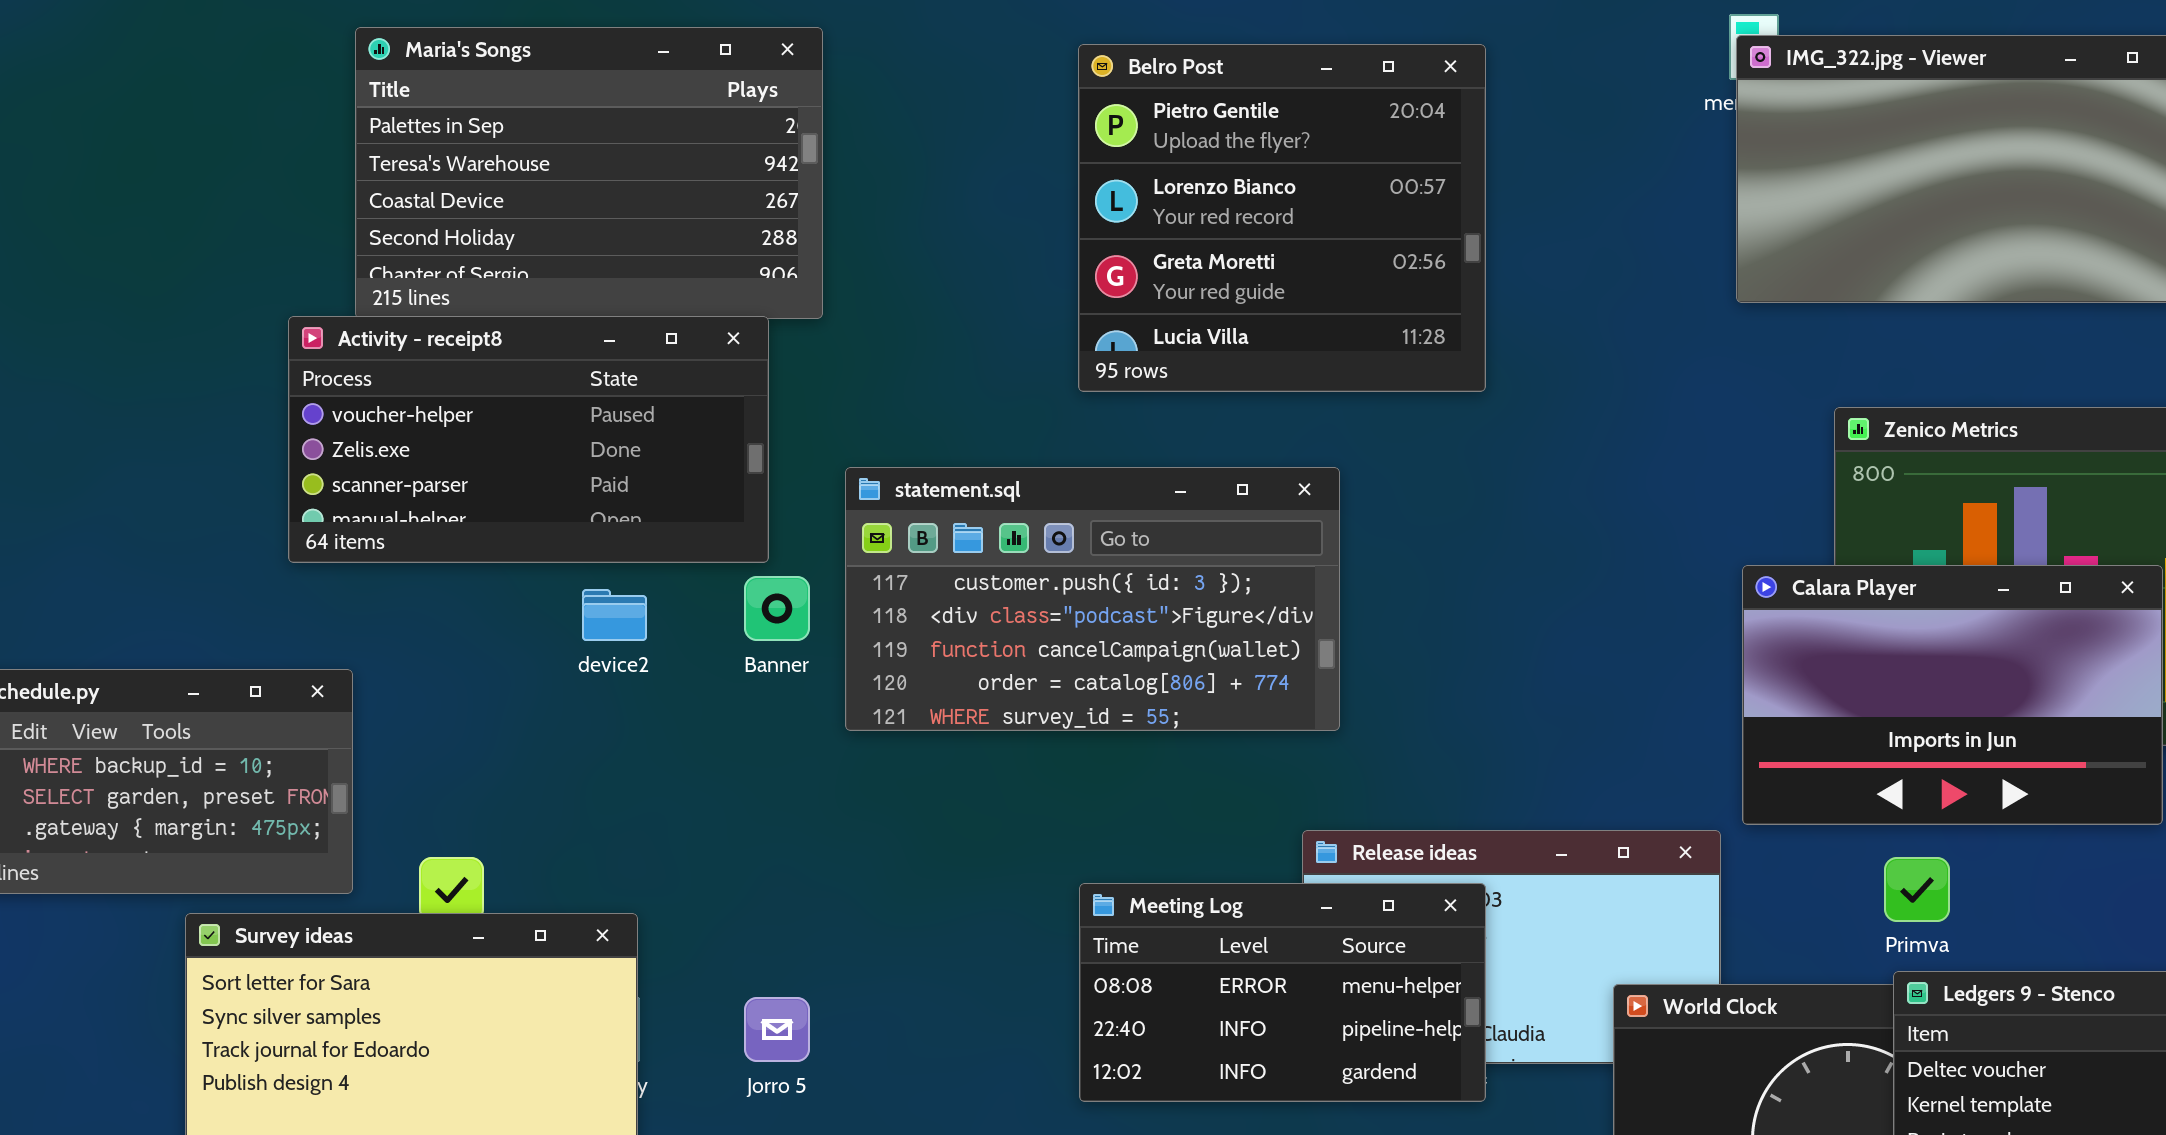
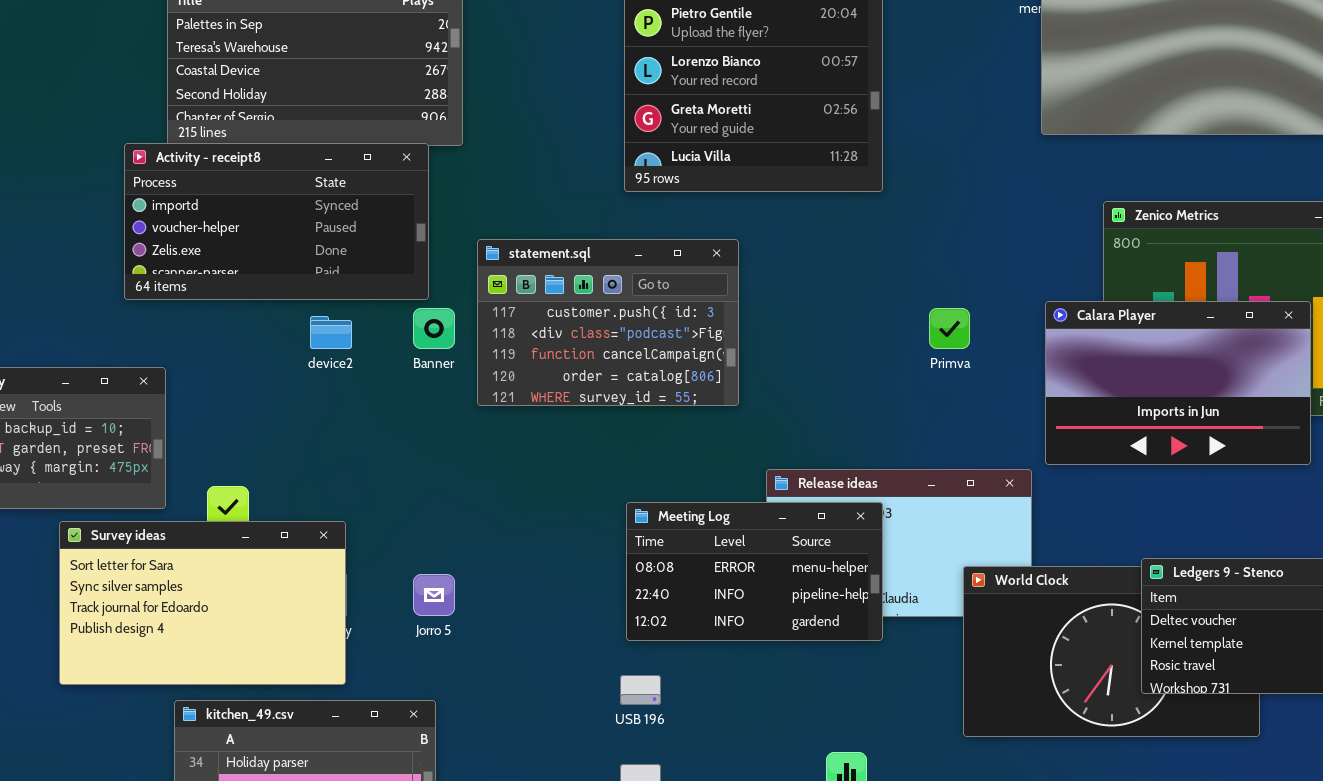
Activity - receipt8: [288,316,769,563] -> [124,143,429,300], scrolled up 1 row
statement.sql: [845,467,1340,731] -> [477,239,739,406], resized
Primva: [1884,857,1950,922] -> [929,308,970,349], moved

